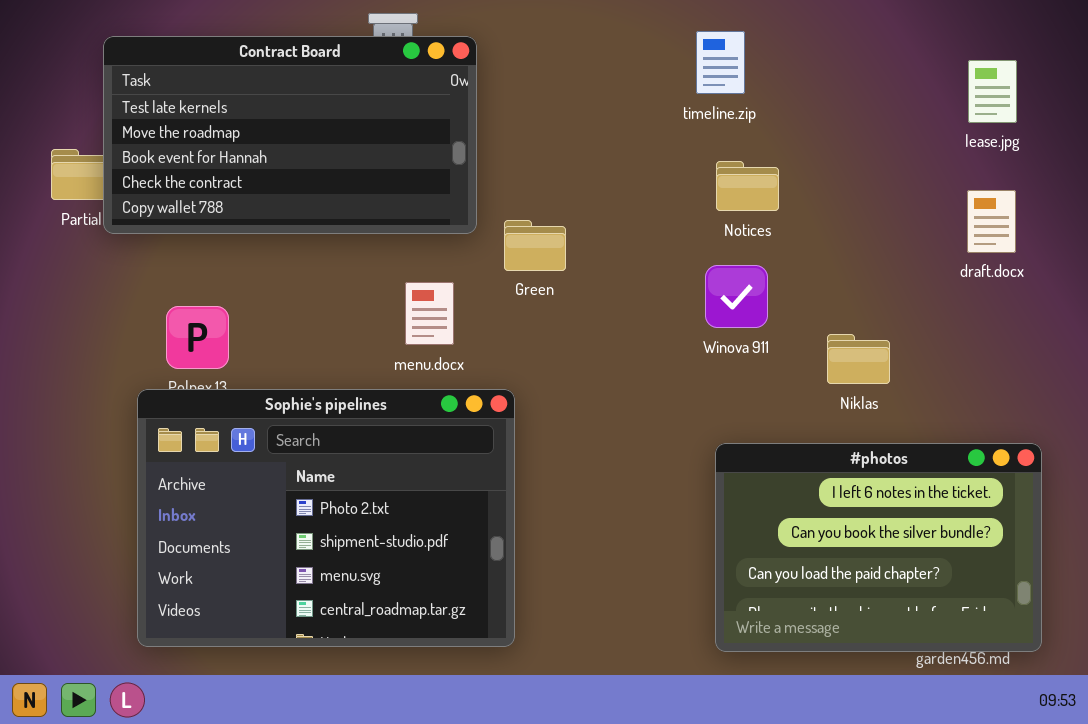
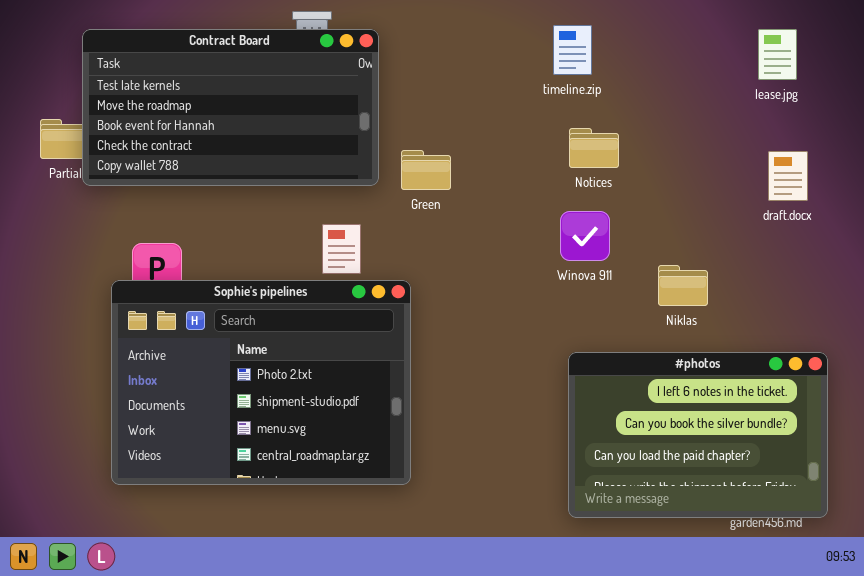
lease.jpg: [968,60,1017,123] -> [758,29,797,80], moved
Green: [504,220,566,271] -> [401,150,451,190], moved
Sophie's pipelines: [137,389,515,647] -> [111,280,411,485], moved

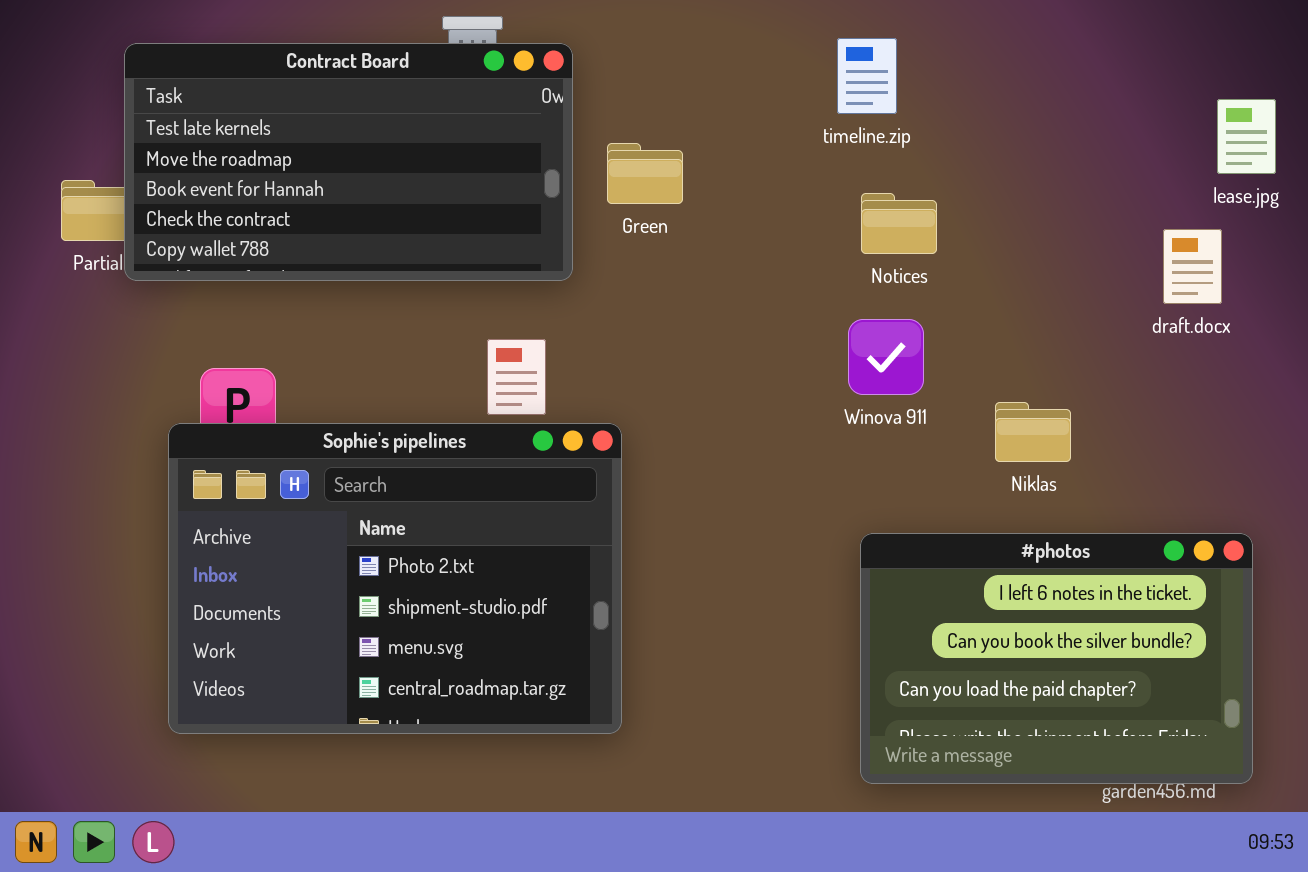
lease.jpg: [758,29,797,80] -> [1217,99,1276,174], moved
Green: [401,150,451,190] -> [607,143,683,204], moved

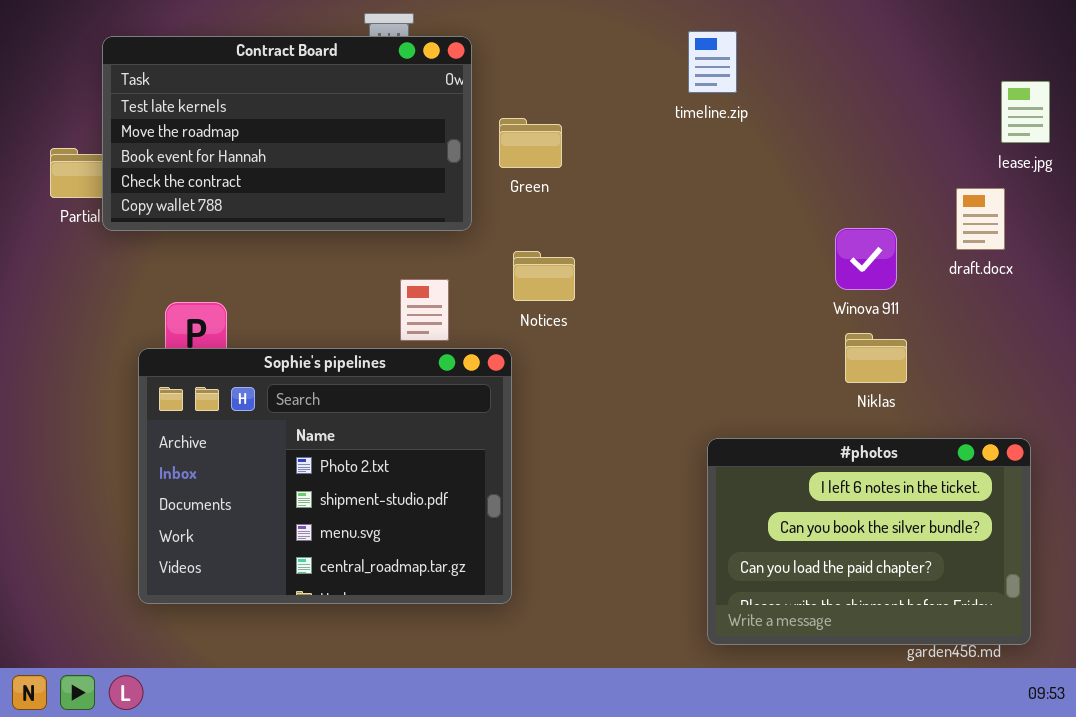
Notices: [861,193,937,254] -> [513,251,575,301], moved
Winova 911: [848,319,924,395] -> [835,228,897,290], moved
Niklas: [995,402,1071,462] -> [845,333,907,383], moved

